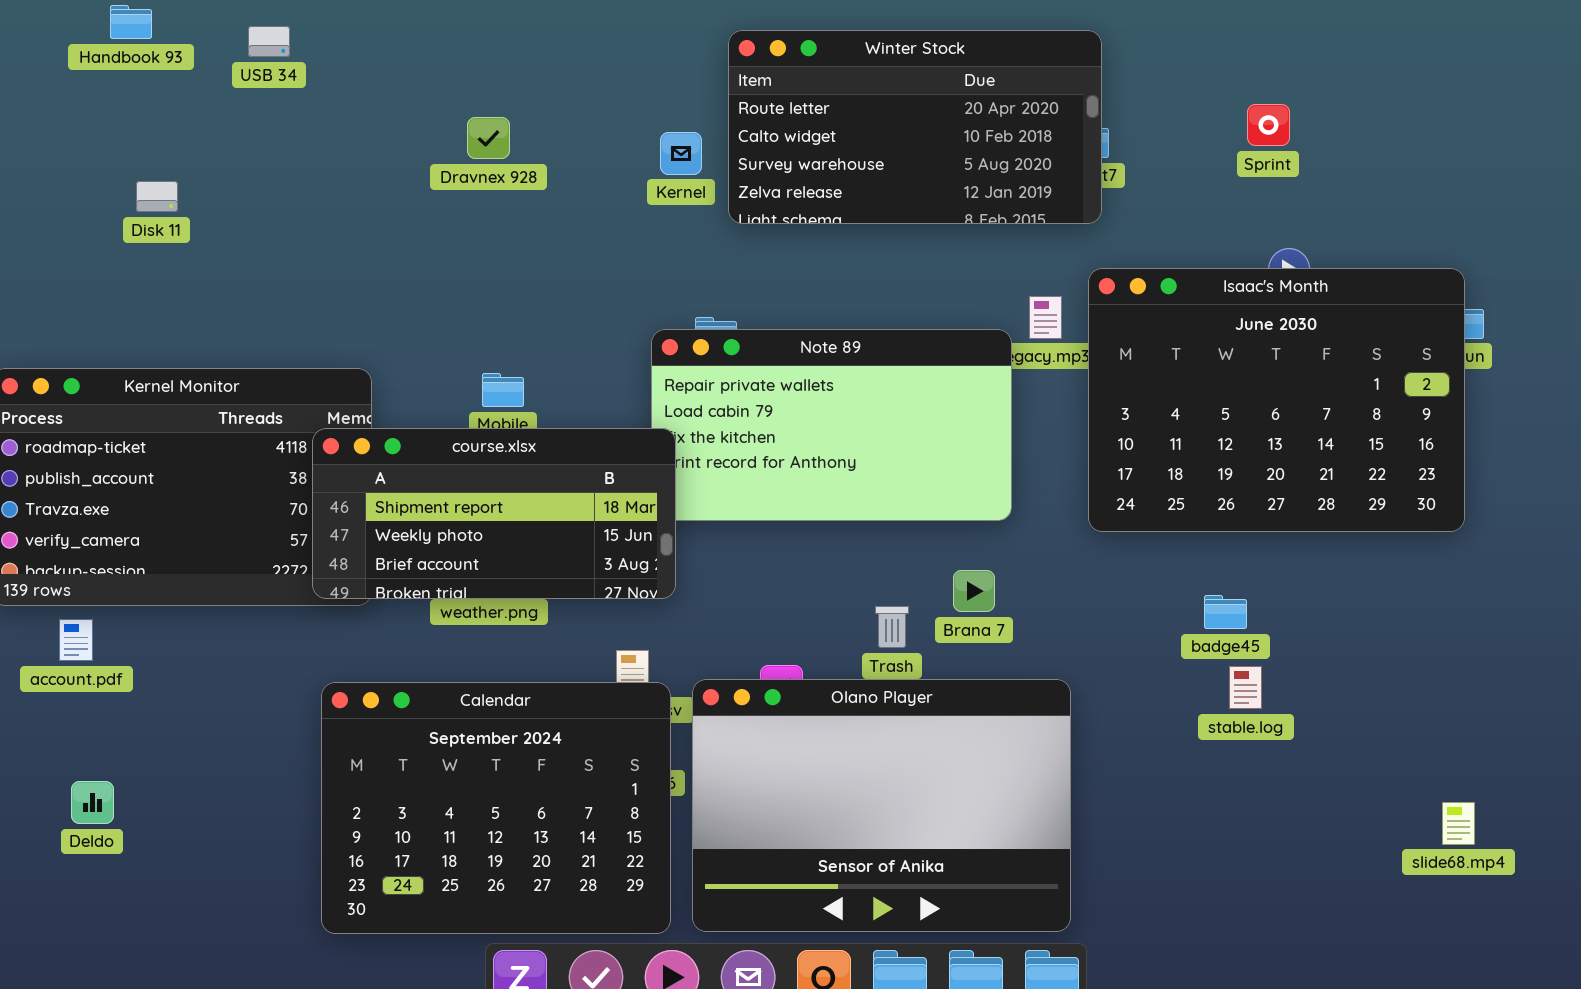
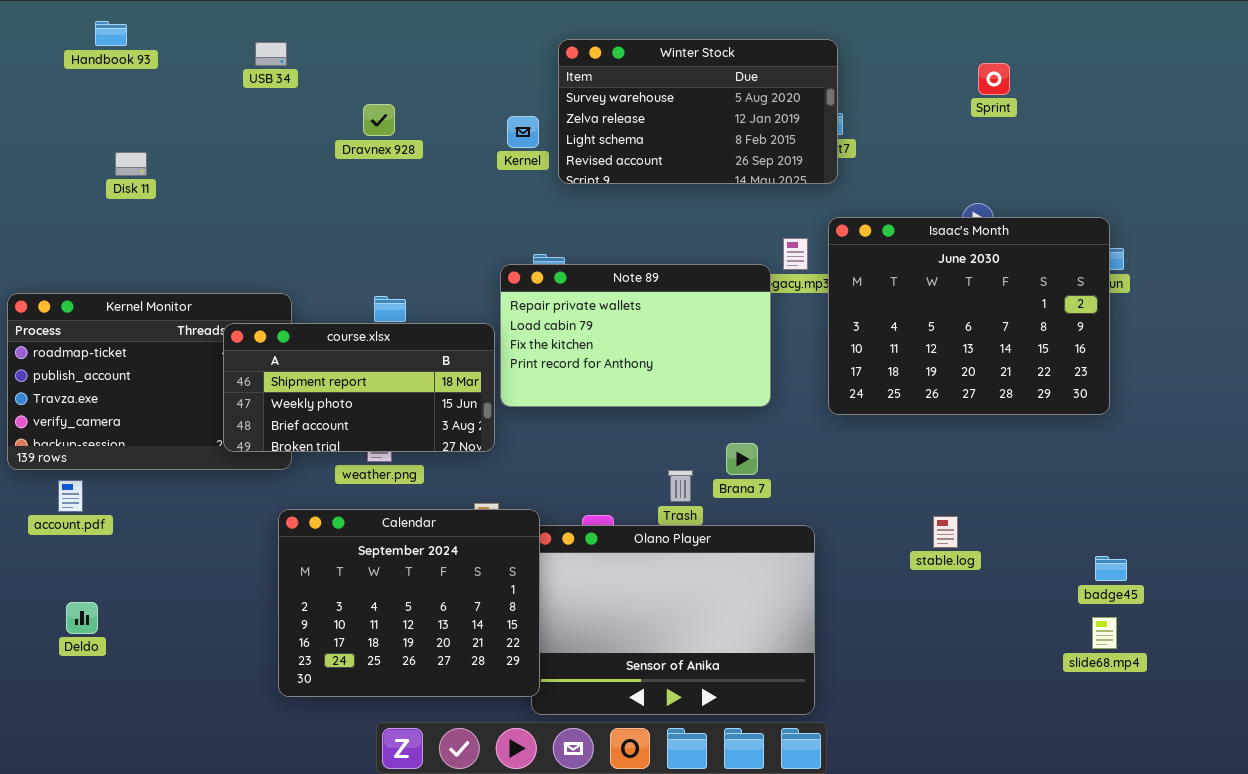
USB 34: [248,26,290,57] -> [255,42,287,66], moved
Winter Stock: [728,30,1102,224] -> [558,39,838,184], scrolled down 2 rows
Sprint: [1247,104,1290,146] -> [978,63,1010,95], moved
course.xlsx: [312,428,676,599] -> [223,323,495,452], moved
badge45: [1204,595,1247,629] -> [1095,556,1127,581], moved
Calendar: [321,682,671,934] -> [278,509,540,697], moved

